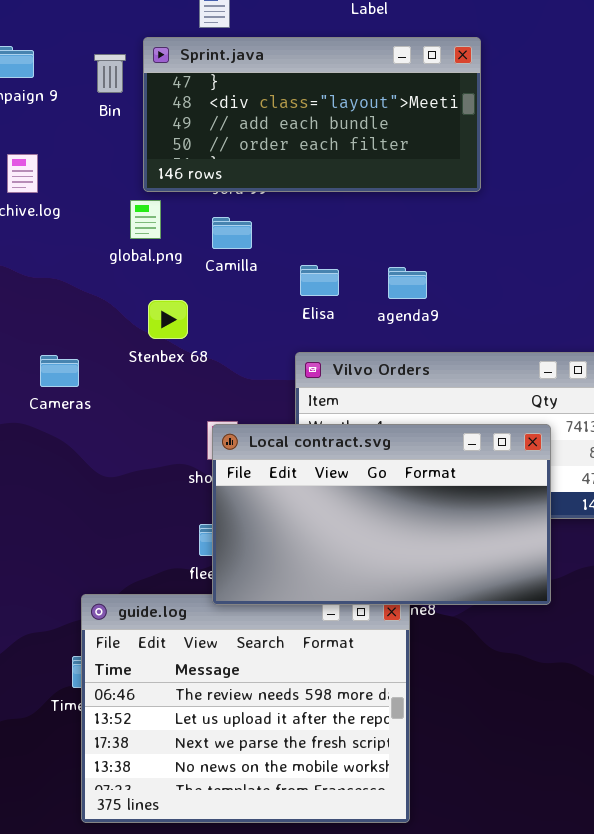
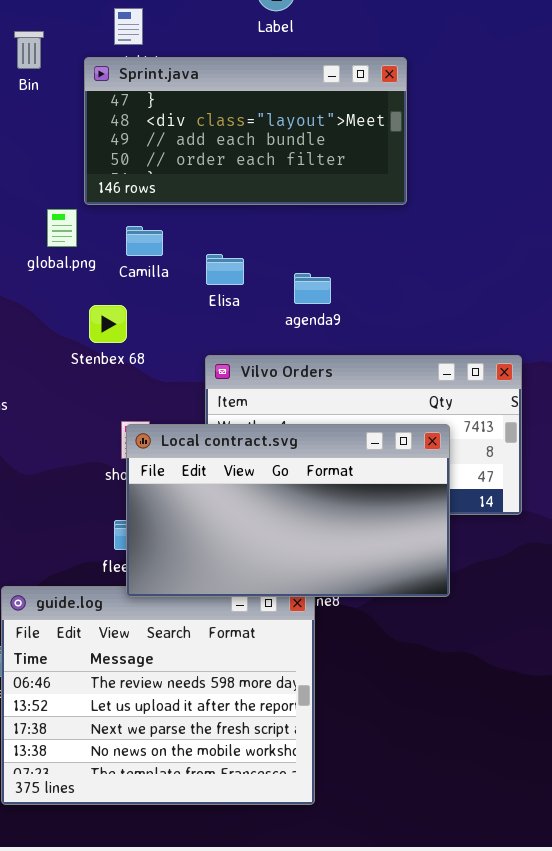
Sprint.java: [143,37,481,192] -> [84,57,407,205], moved
Bin: [94,54,126,93] -> [14,31,44,69], moved
Elisa: [300,265,339,296] -> [206,254,244,285], moved
Stenbex 68: [148,300,188,339] -> [89,305,127,343], moved

